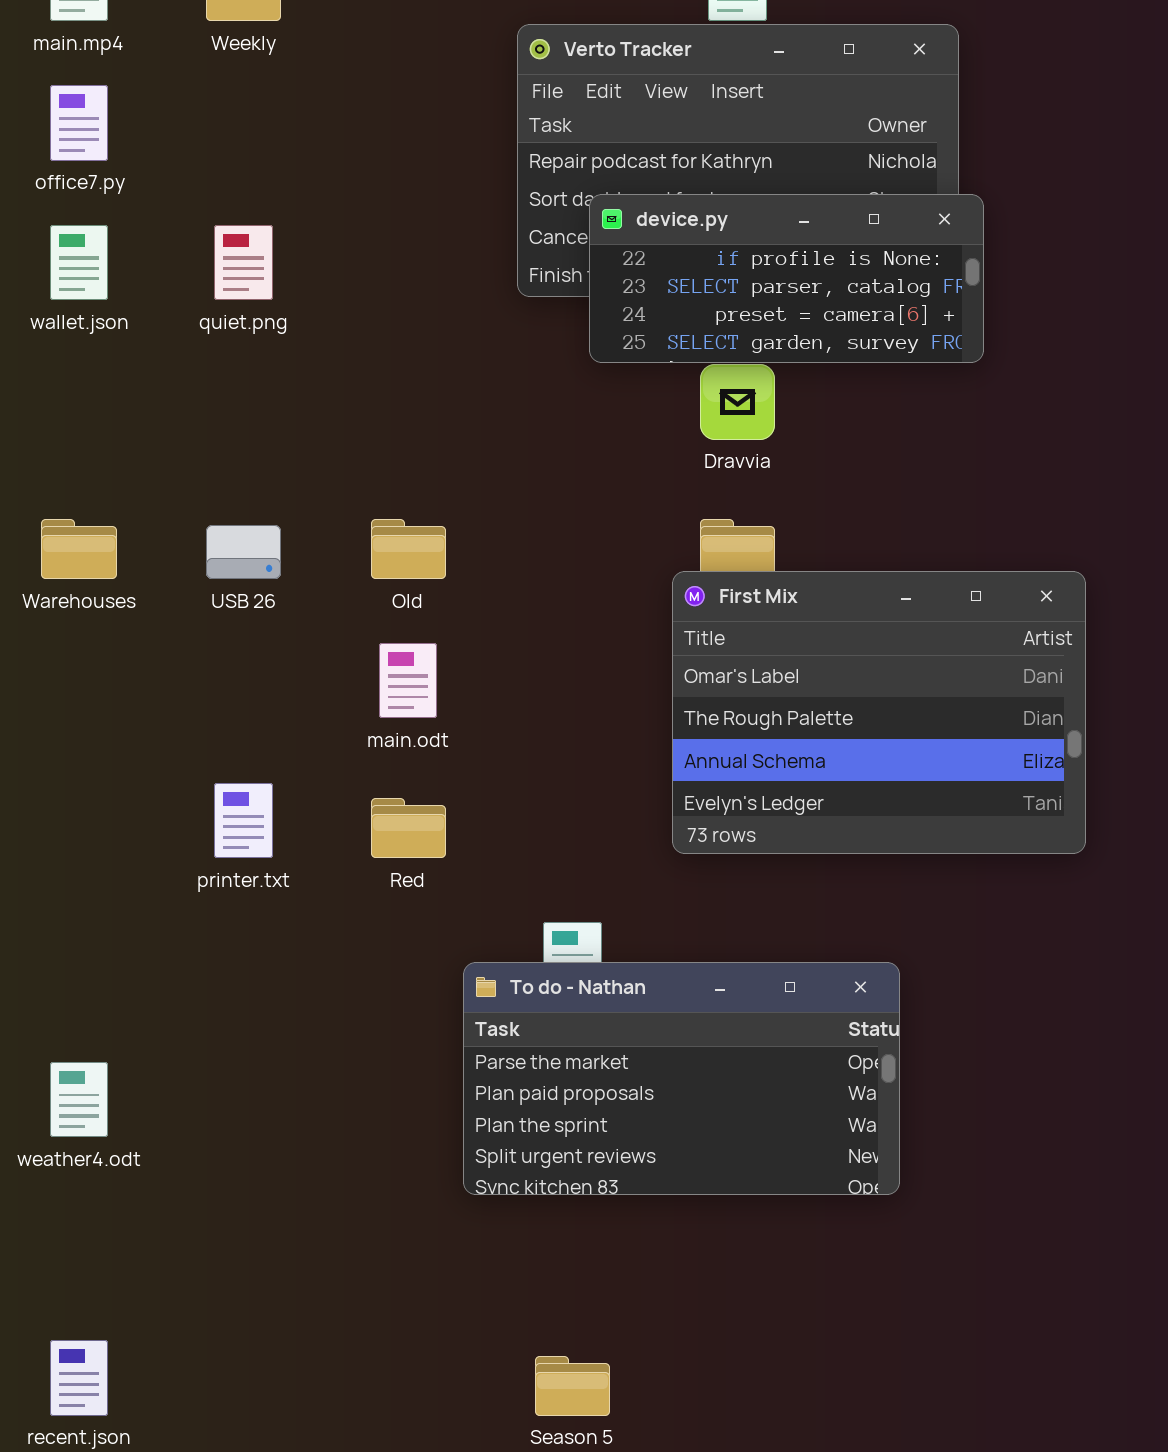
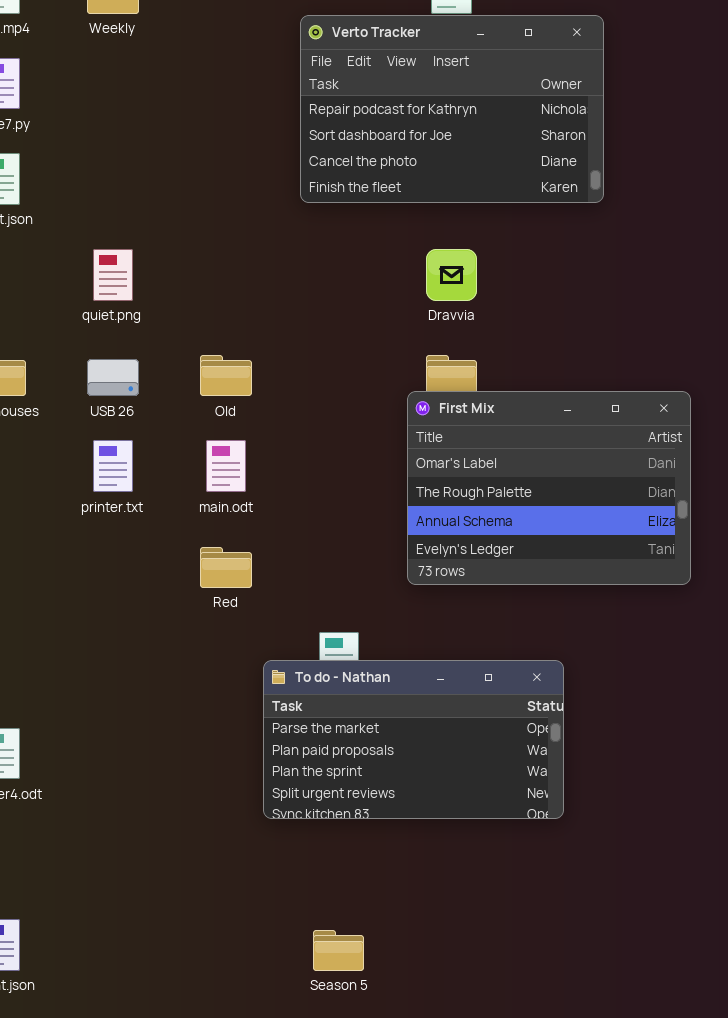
device.py: [589,194,984,363] -> none, closed
quiet.png: [214,225,273,300] -> [93,249,133,301], moved
printer.txt: [214,783,273,858] -> [93,440,133,492], moved

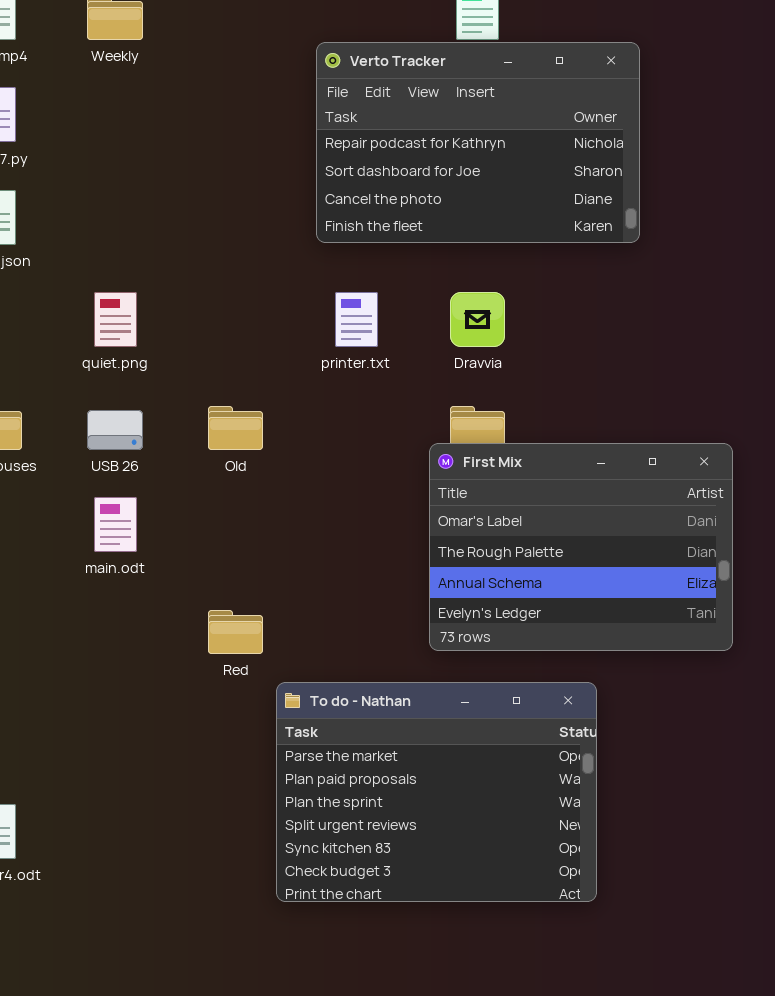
printer.txt: [93,440,133,492] -> [335,292,378,347], moved
main.odt: [206,440,246,492] -> [94,497,137,552], moved
To do - Nathan: [263,660,564,819] -> [276,682,597,902], resized

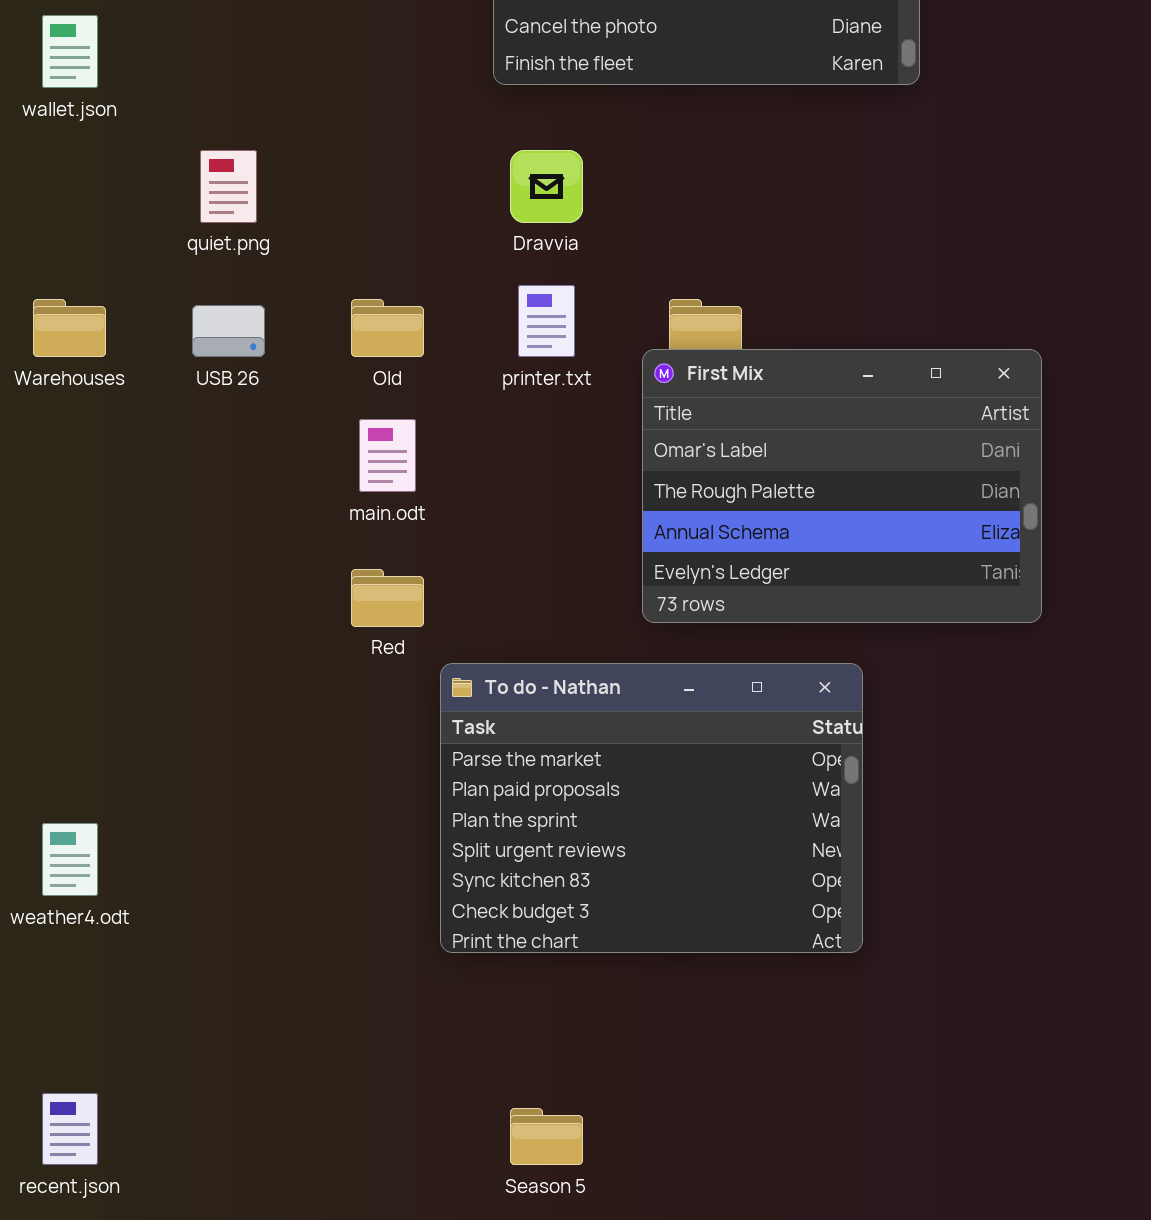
printer.txt: [335,292,378,347] -> [518,285,575,357], moved
Dravvia: [450,292,505,347] -> [510,150,583,223], moved
main.odt: [94,497,137,552] -> [359,419,416,492], moved

